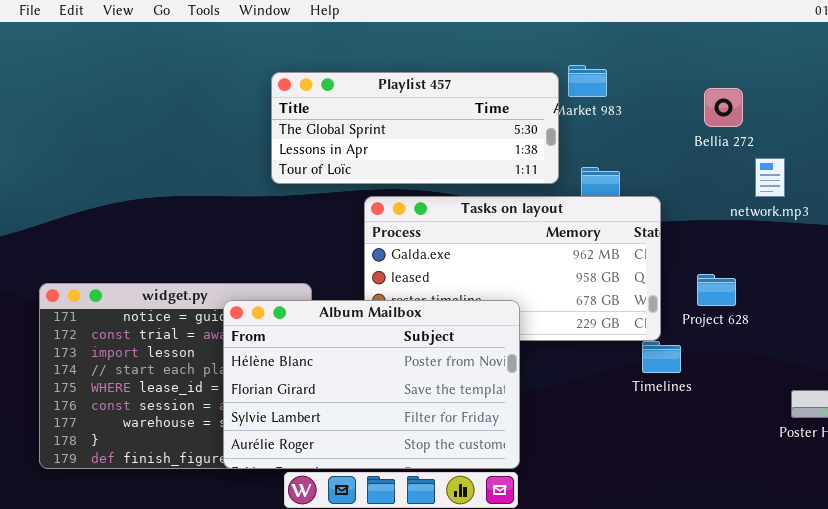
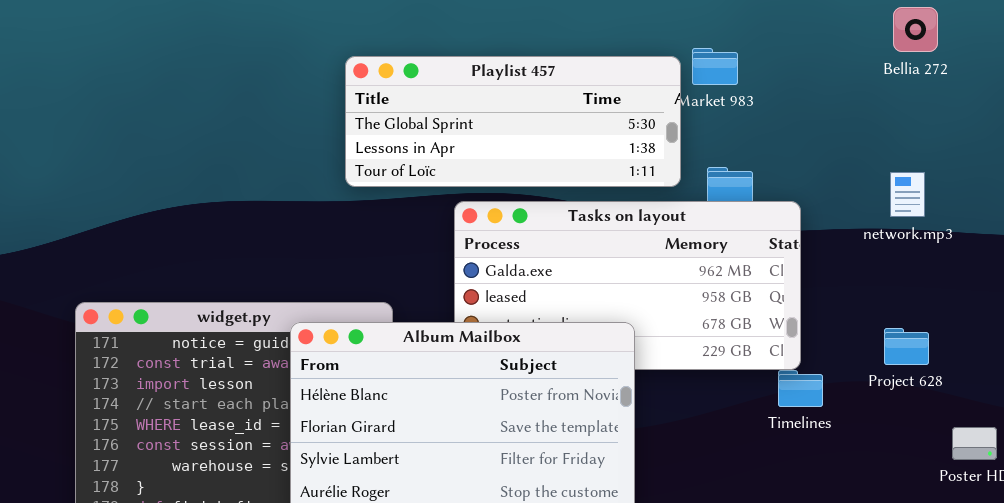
Bellia 272: [704,88,743,127] -> [893,7,938,52], moved
network.mp3: [755,158,785,197] -> [890,172,925,217], moved
Project 628: [697,274,736,306] -> [884,328,929,365], moved

